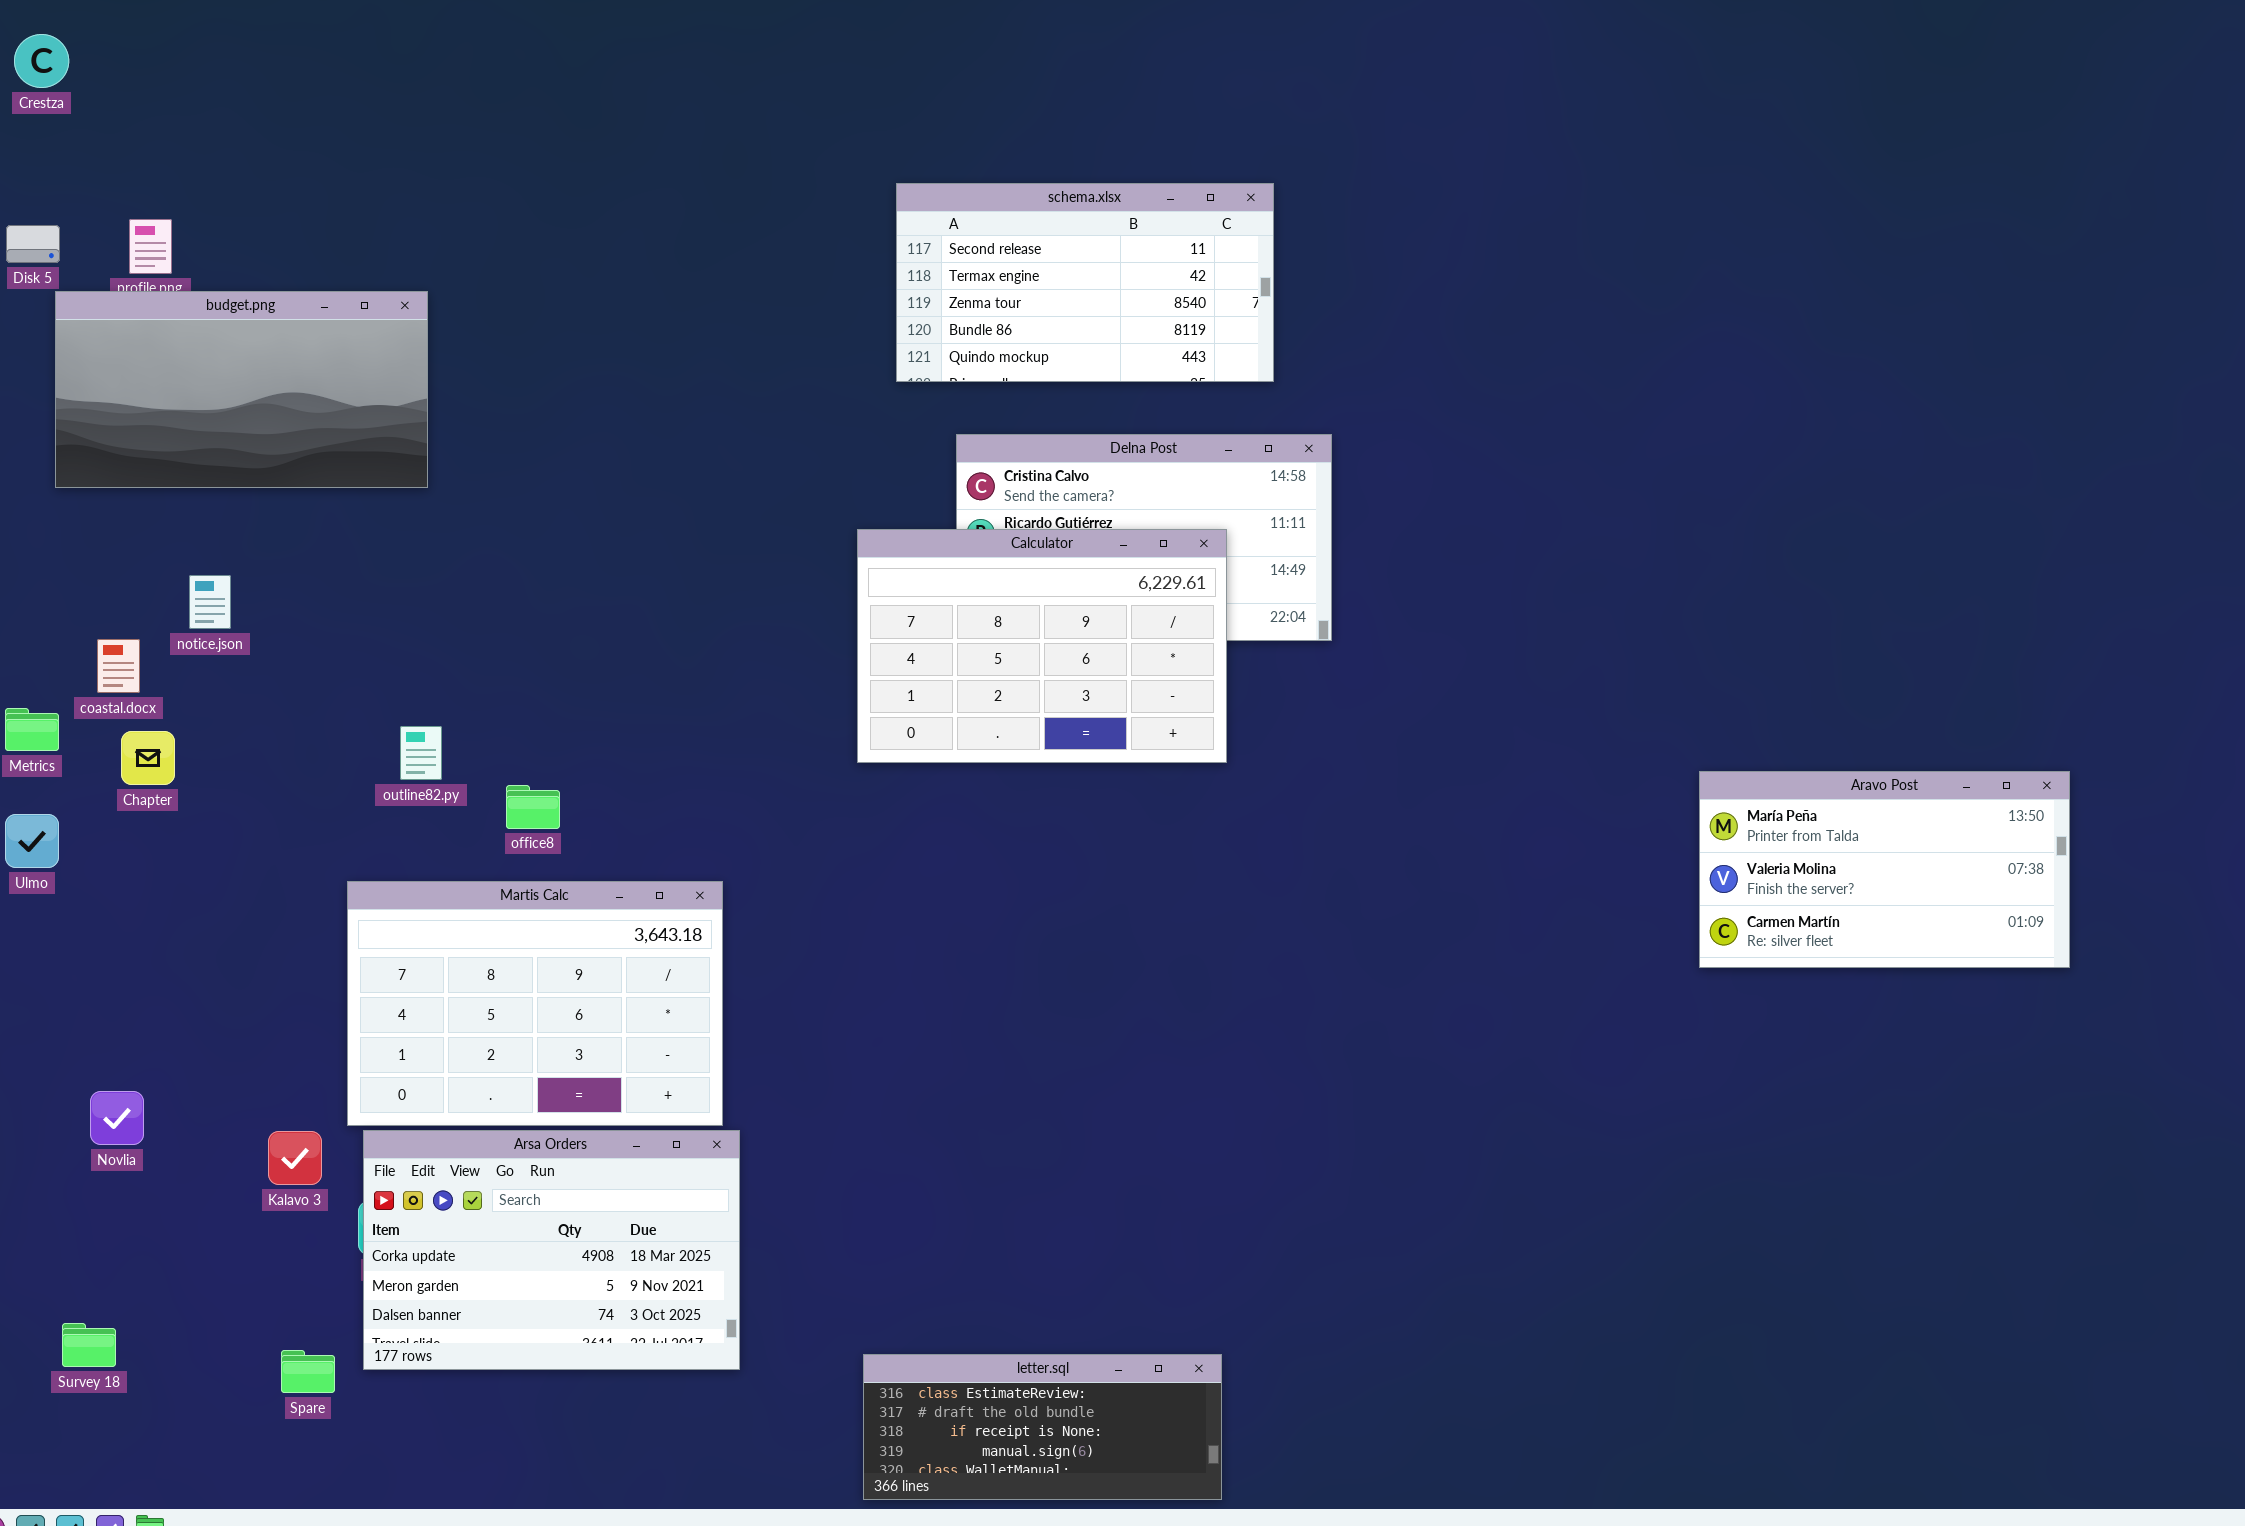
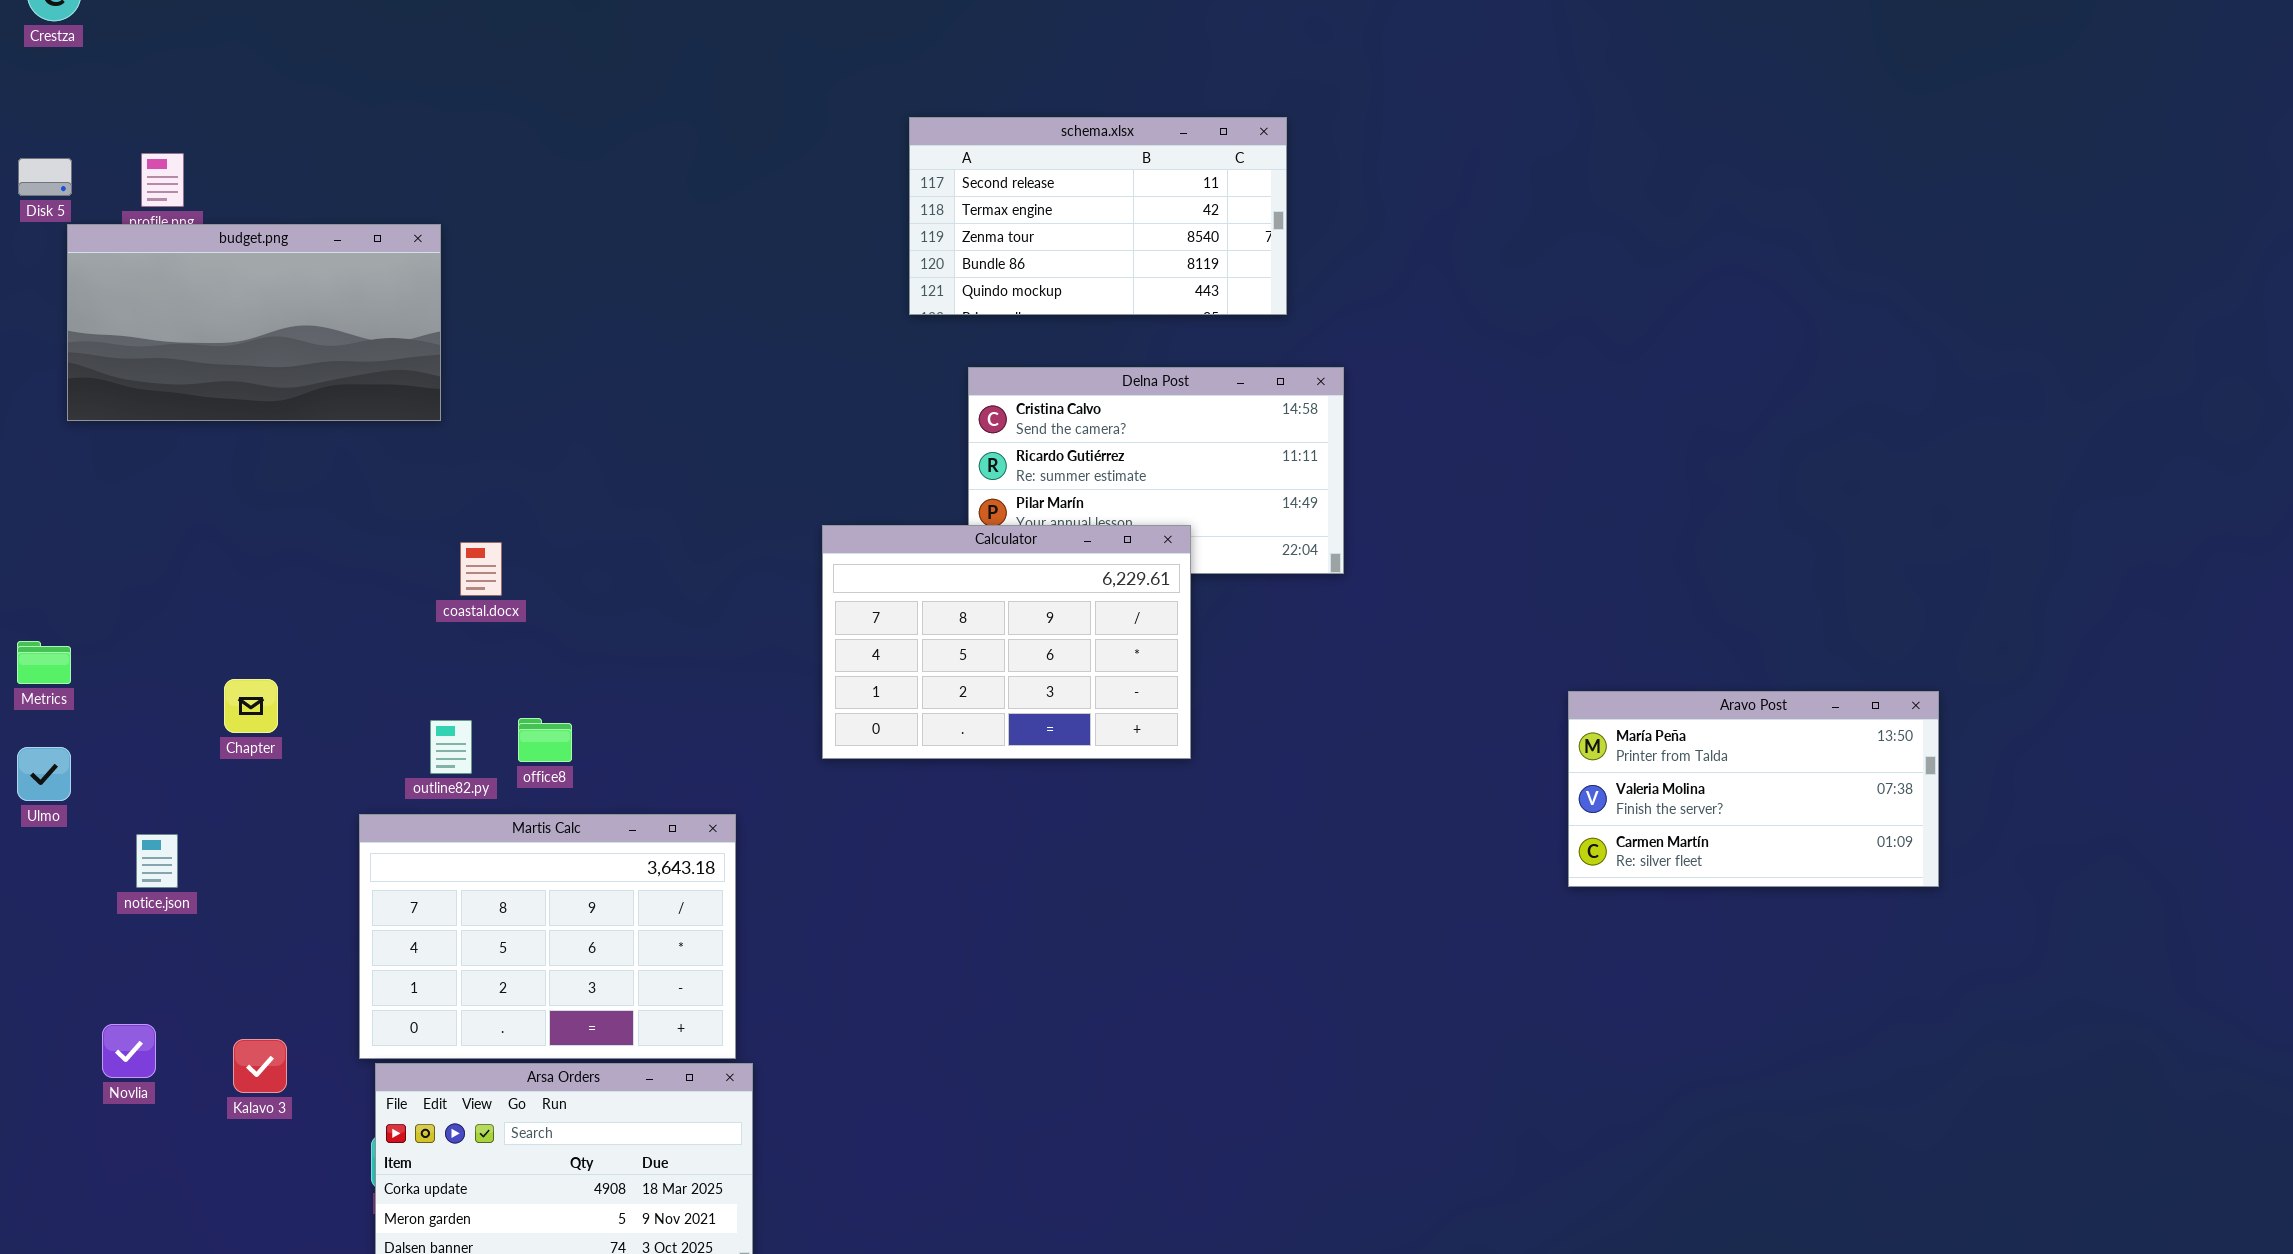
Calculator: [857,529,1227,763] -> [822,525,1191,759], moved
notice.json: [189,575,231,629] -> [136,834,178,888], moved
coastal.docx: [97,639,140,693] -> [460,542,502,596], moved
outline82.py: [400,726,442,780] -> [430,720,472,774], moved
Chapter: [121,731,175,785] -> [224,679,278,733], moved
Aravo Post: [1699,771,2070,968] -> [1568,691,1939,887], moved
Kalavo 3: [268,1131,322,1185] -> [233,1039,287,1093], moved

